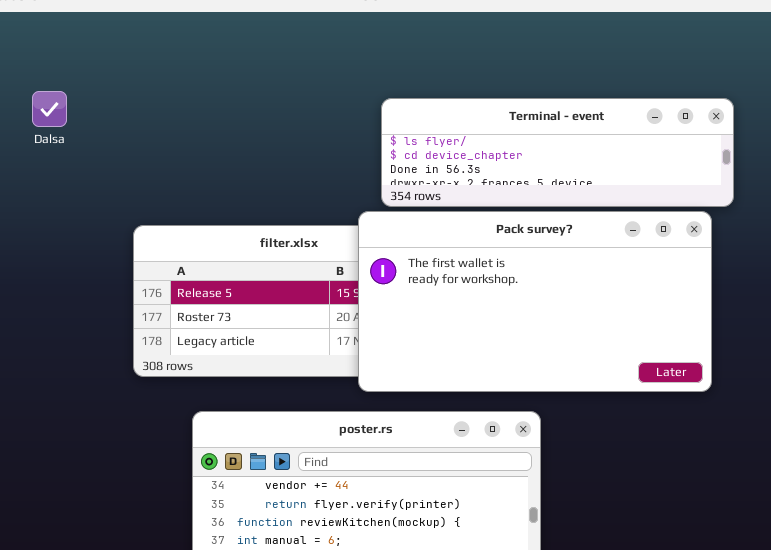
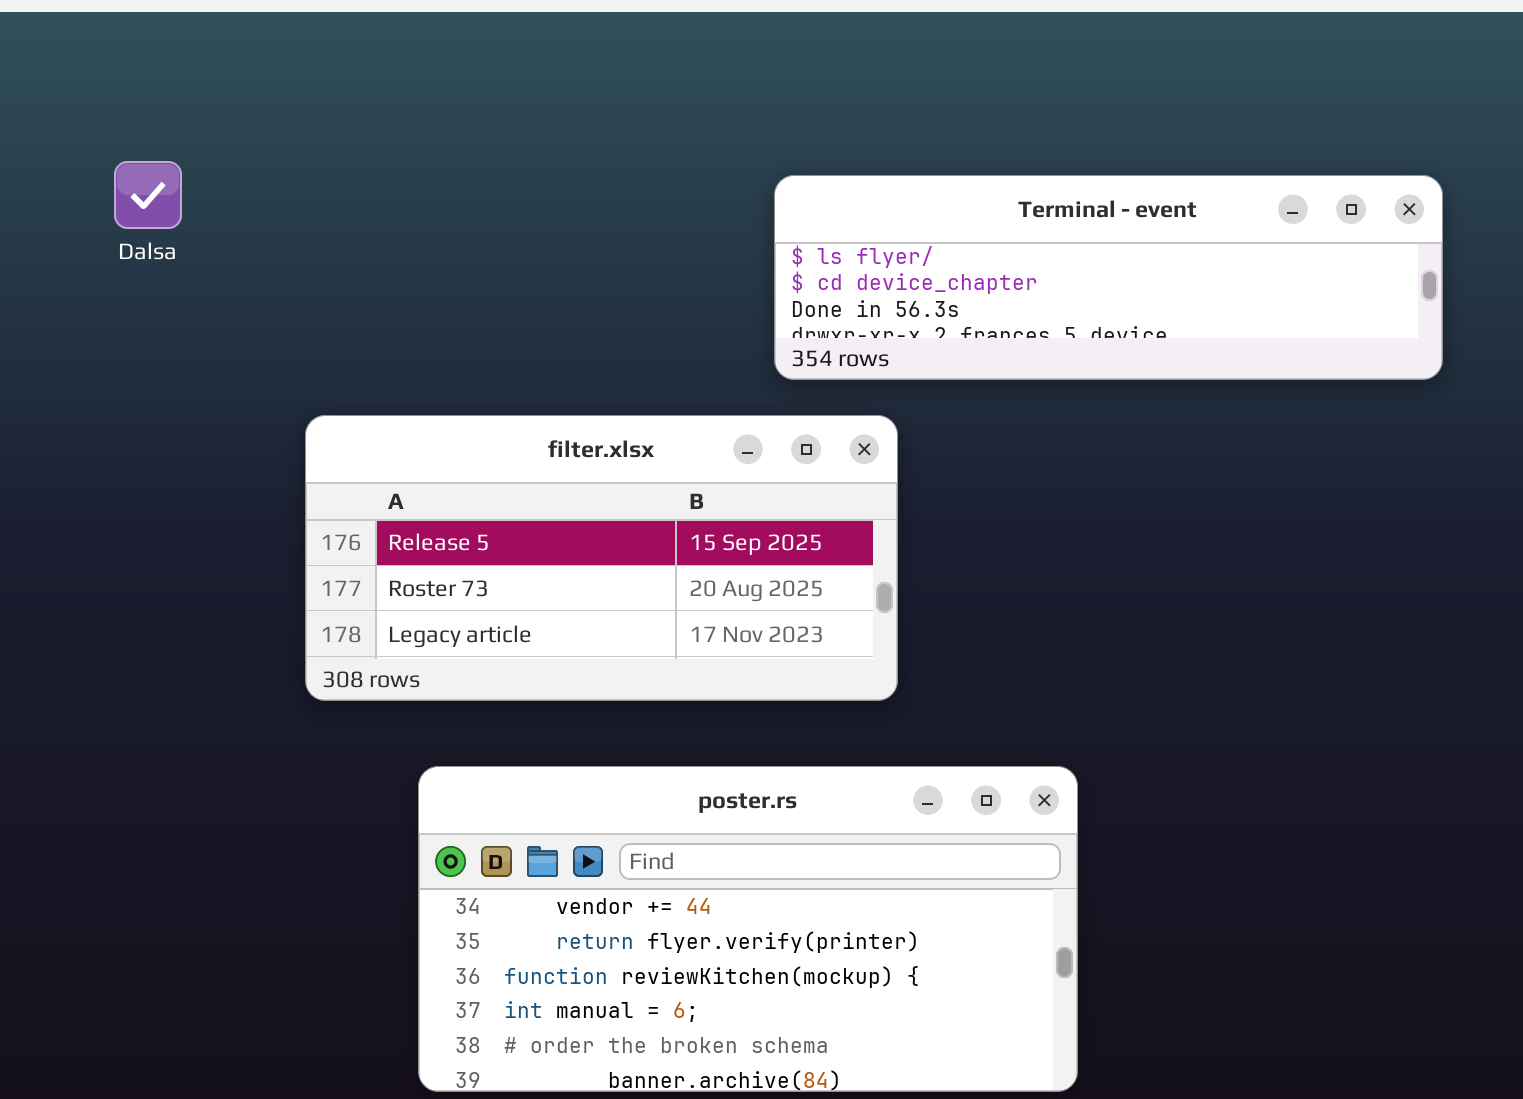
Pack survey?: [358,211,712,392] -> none, closed

